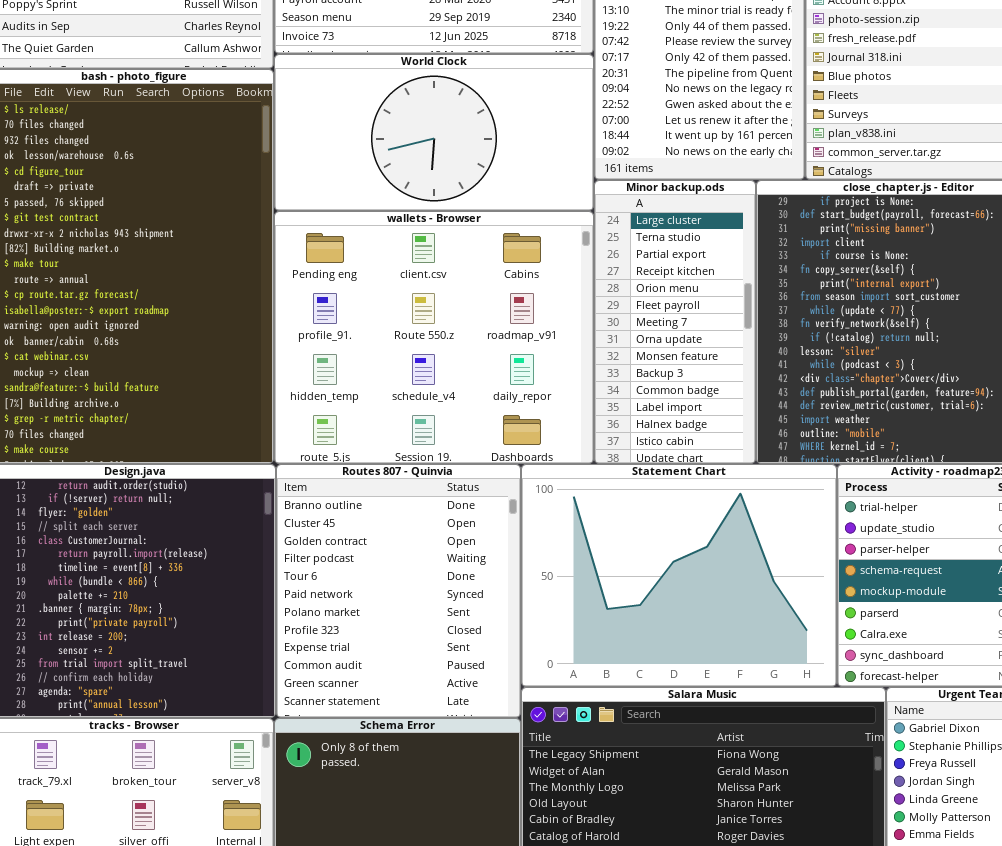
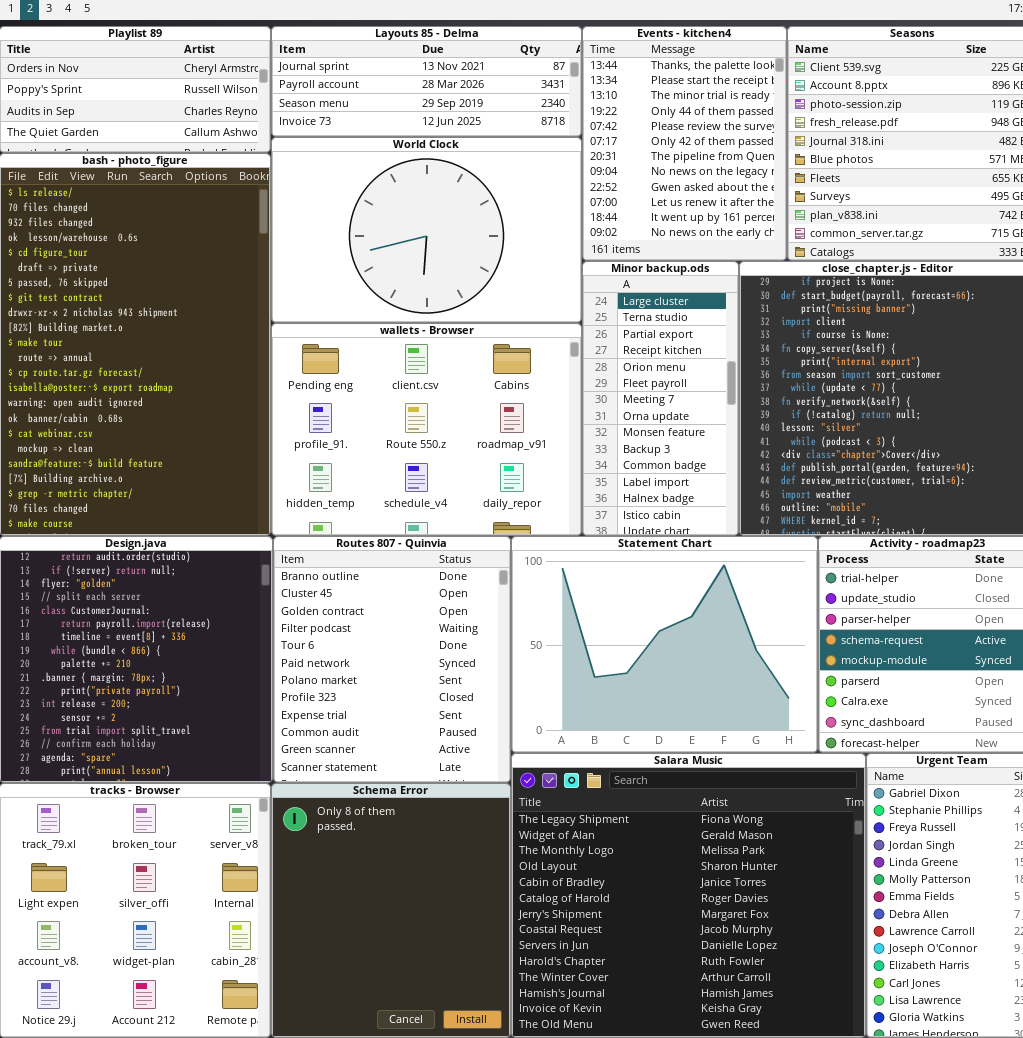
World Clock: [274,54,594,211] -> [271,137,582,323], resized
wallets - Browser: [274,211,594,464] -> [271,323,582,536], resized

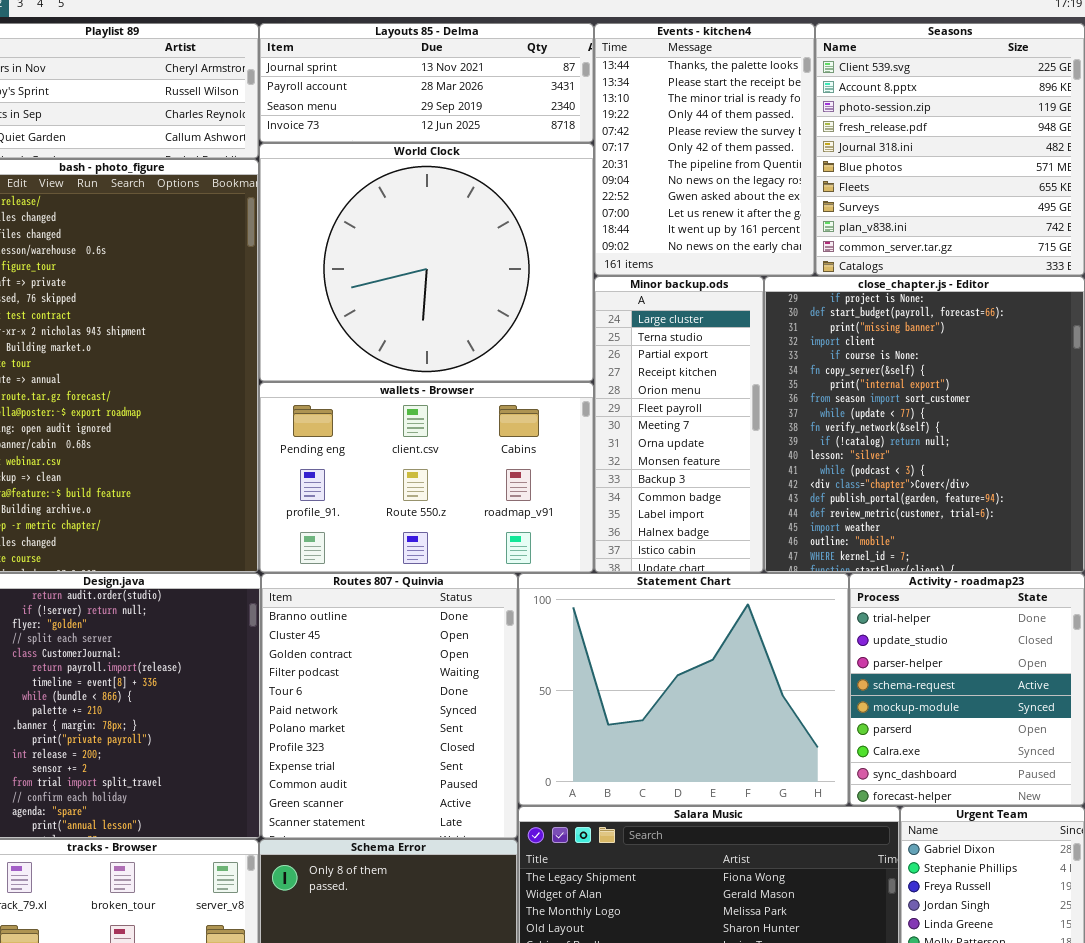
World Clock: [271,137,582,323] -> [259,143,594,382], resized
wallets - Browser: [271,323,582,536] -> [259,382,594,573], resized

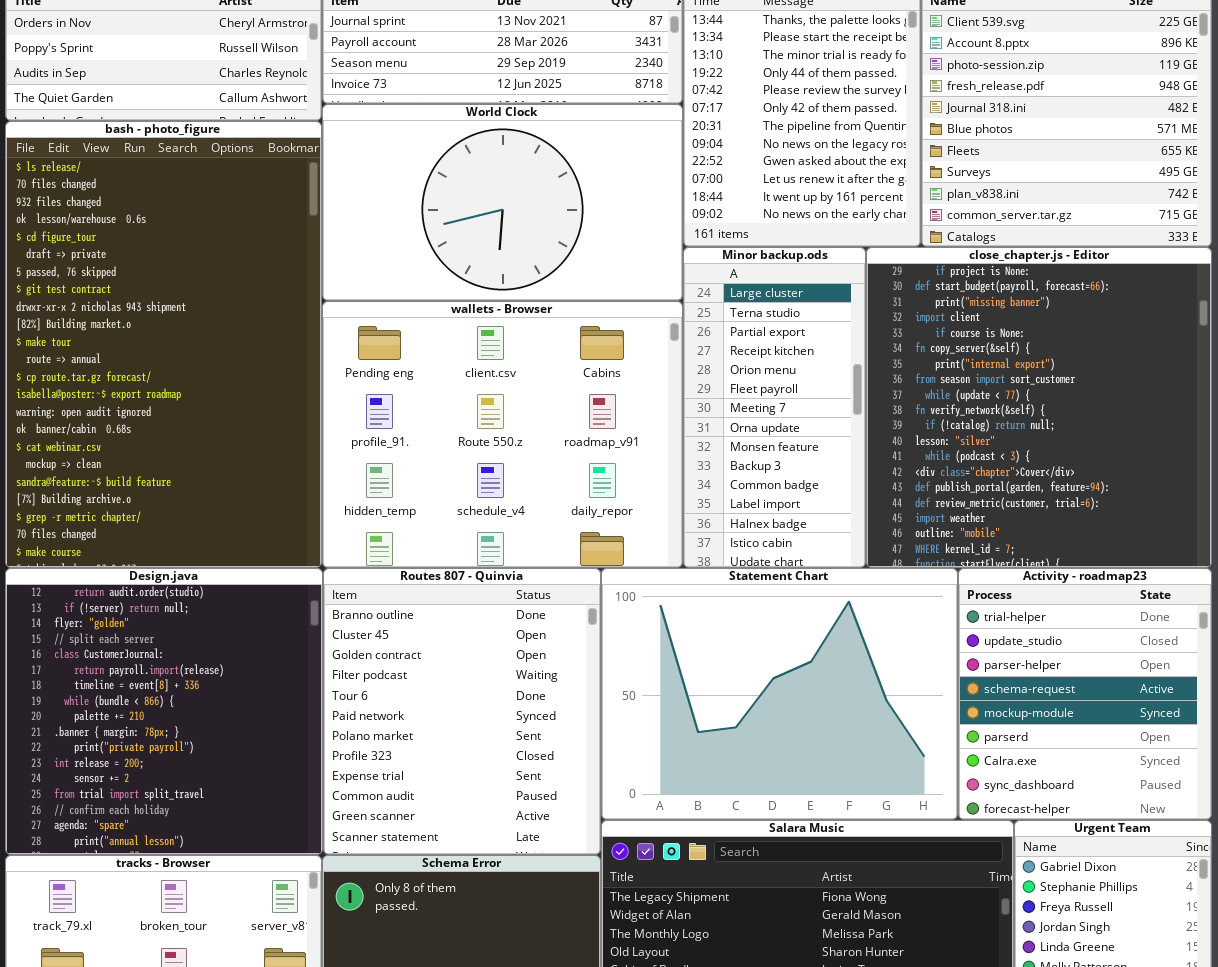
World Clock: [259,143,594,382] -> [322,104,683,301], resized
wallets - Browser: [259,382,594,573] -> [322,301,683,568], resized

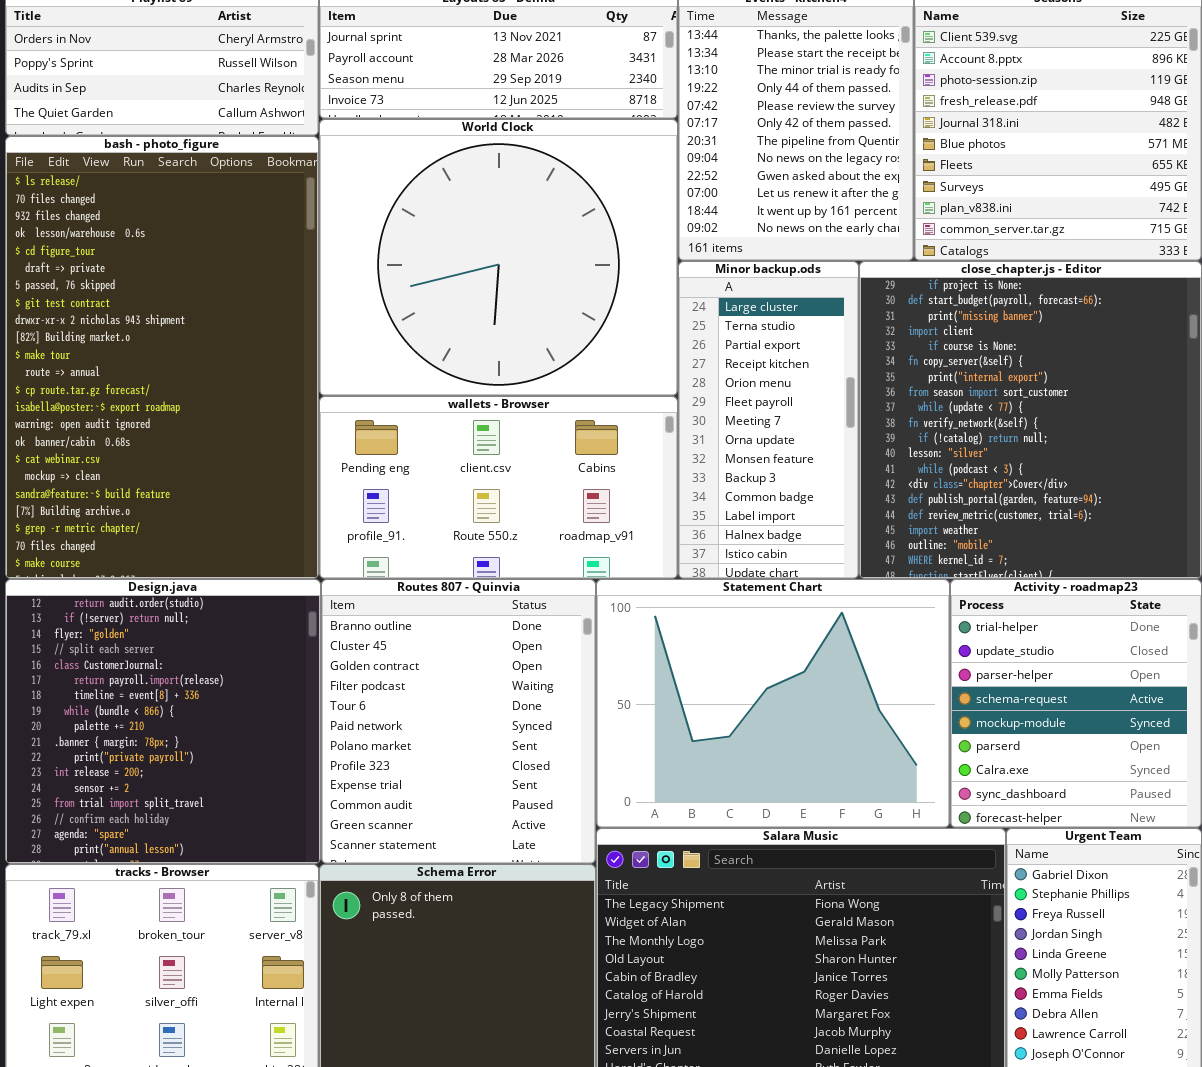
World Clock: [322,104,683,301] -> [319,119,678,396], resized
wallets - Browser: [322,301,683,568] -> [319,396,678,579], resized

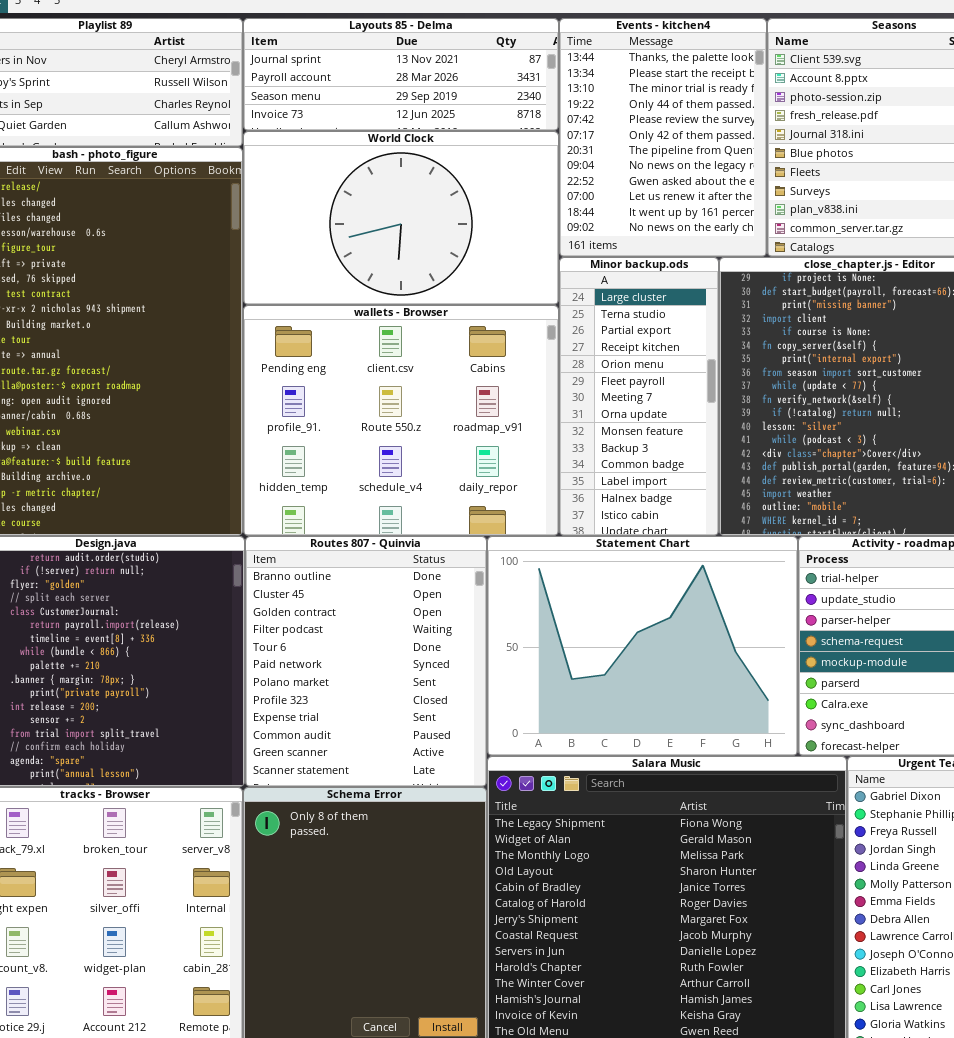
World Clock: [319,119,678,396] -> [243,131,559,305], resized
wallets - Browser: [319,396,678,579] -> [243,305,559,536], resized

